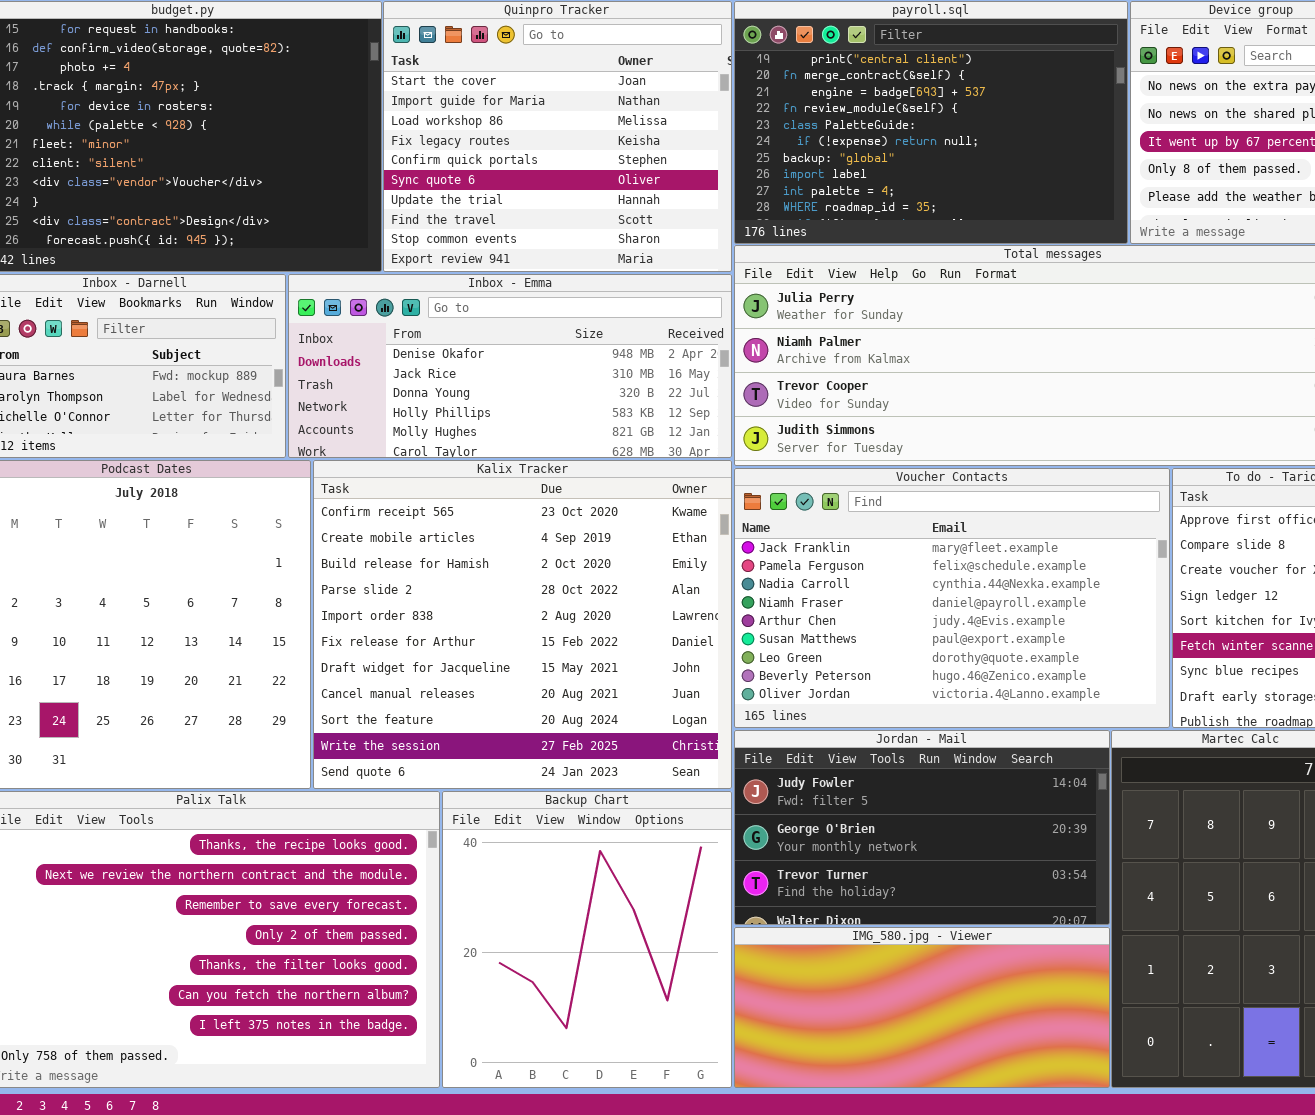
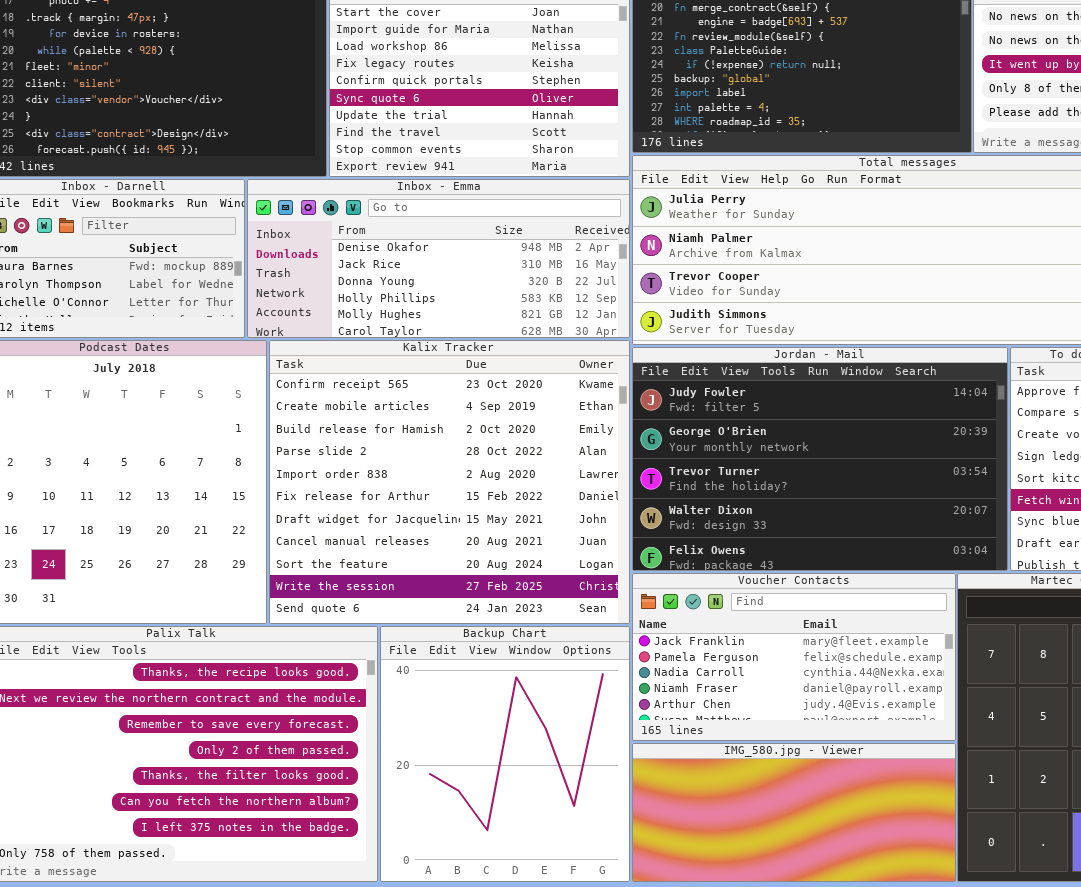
Voucher Contacts: [734,468,1170,728] -> [632,573,956,741], moved, resized
Jordan - Mail: [734,730,1110,925] -> [632,347,1008,571], moved, resized

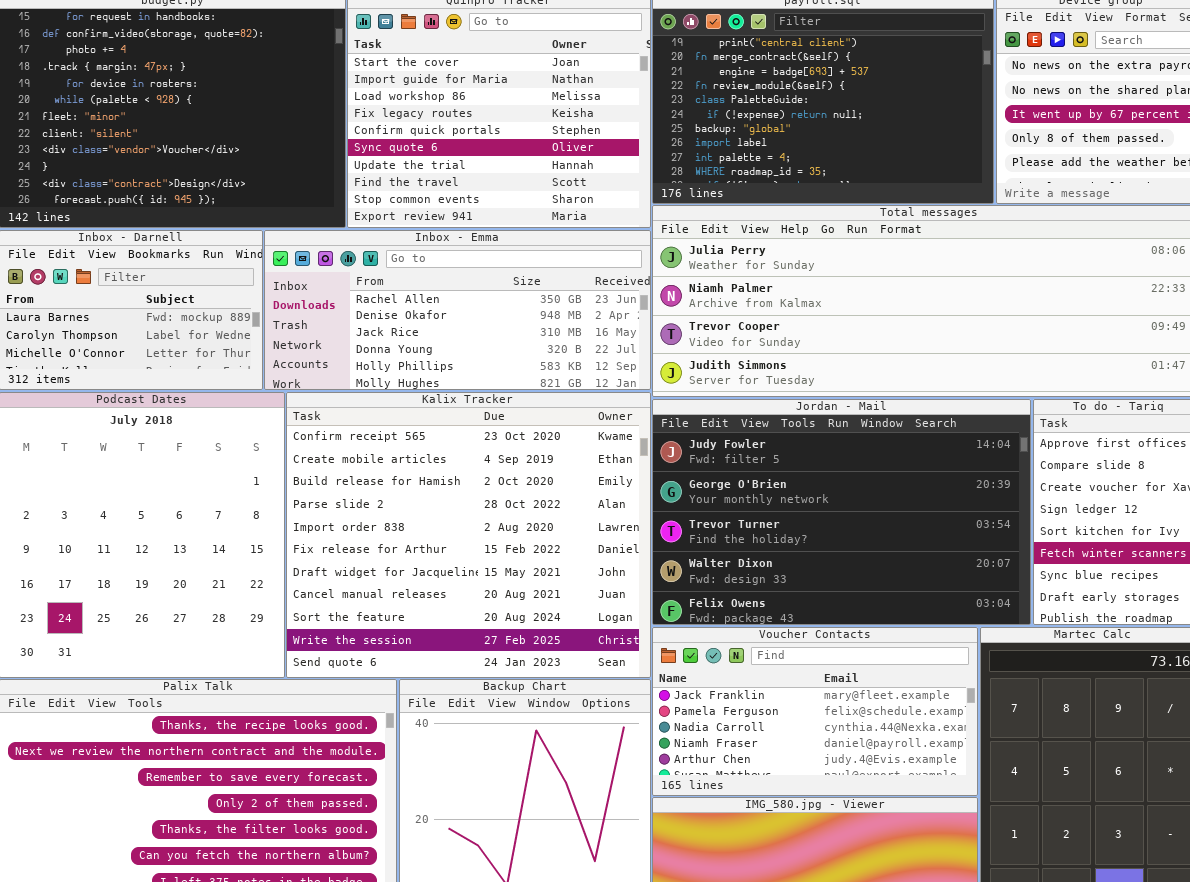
Inbox - Emma: [247,179,630,338] -> [264,230,651,390], scrolled up 1 row

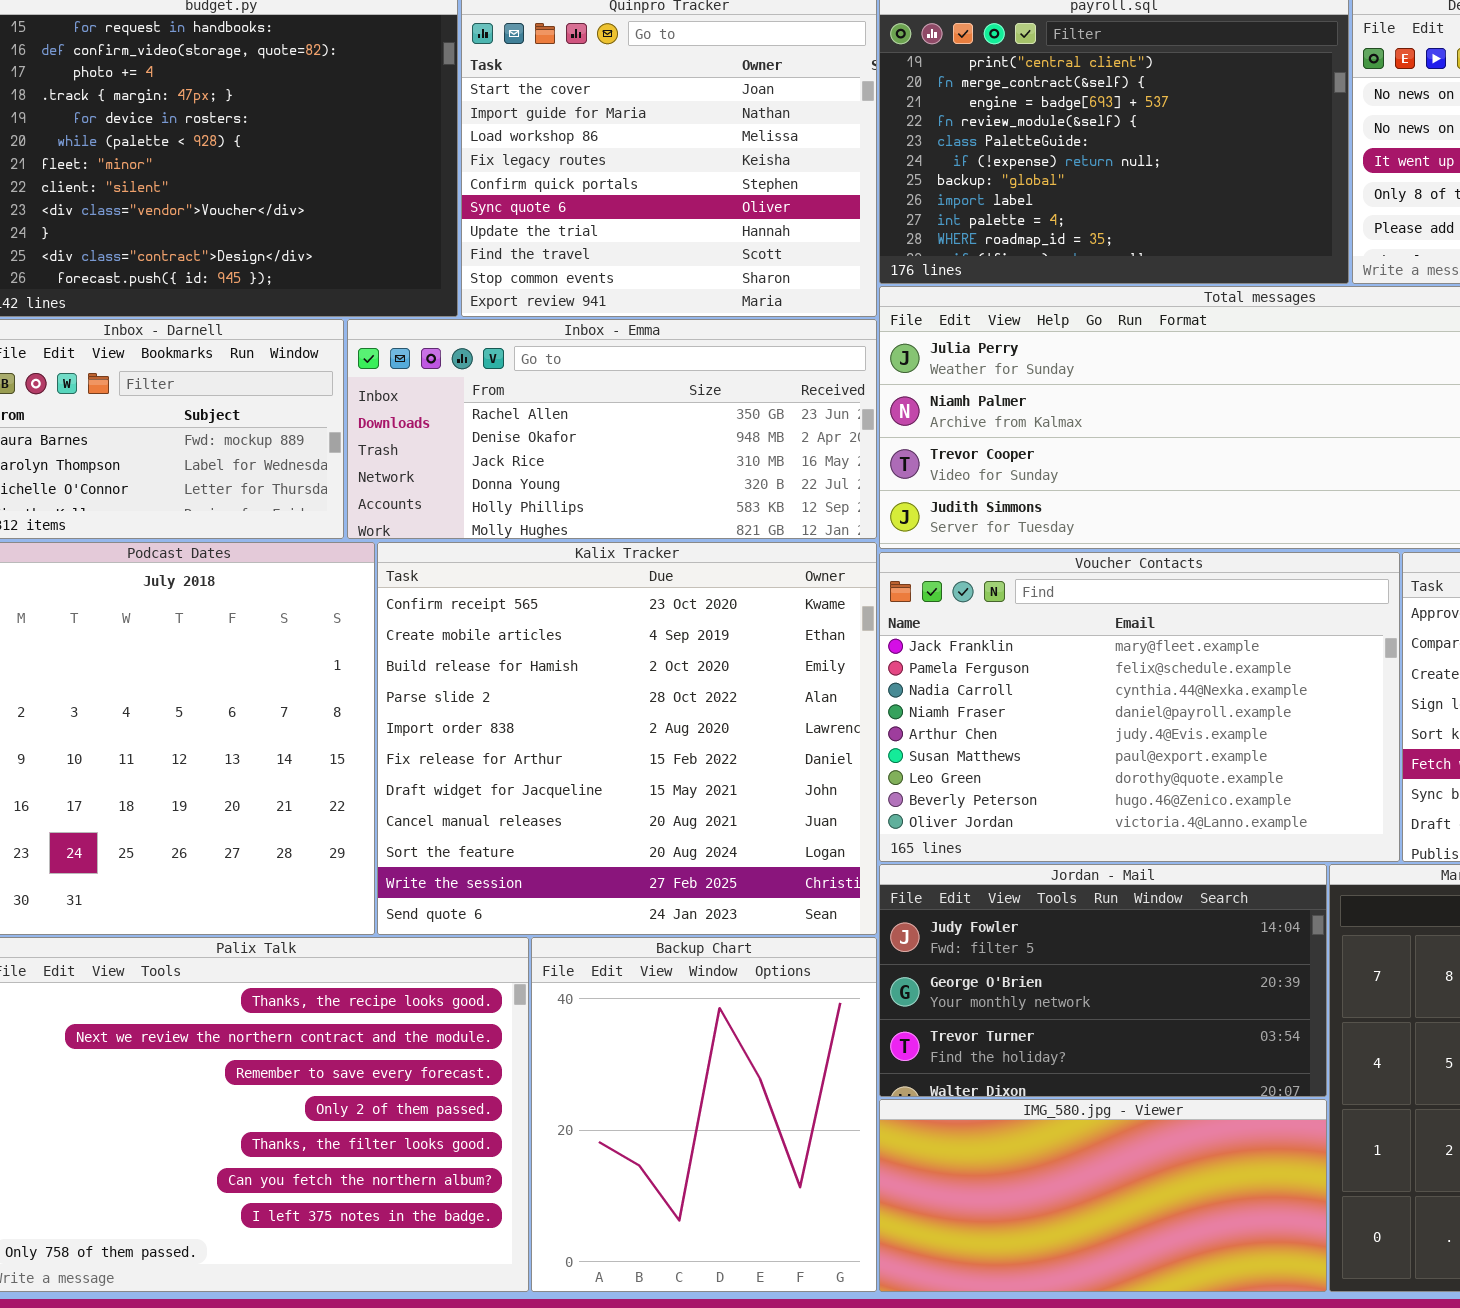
Jordan - Mail: [652,399,1031,625] -> [879,864,1327,1097], moved, resized
Voucher Contacts: [652,627,978,796] -> [879,552,1400,862], moved, resized

